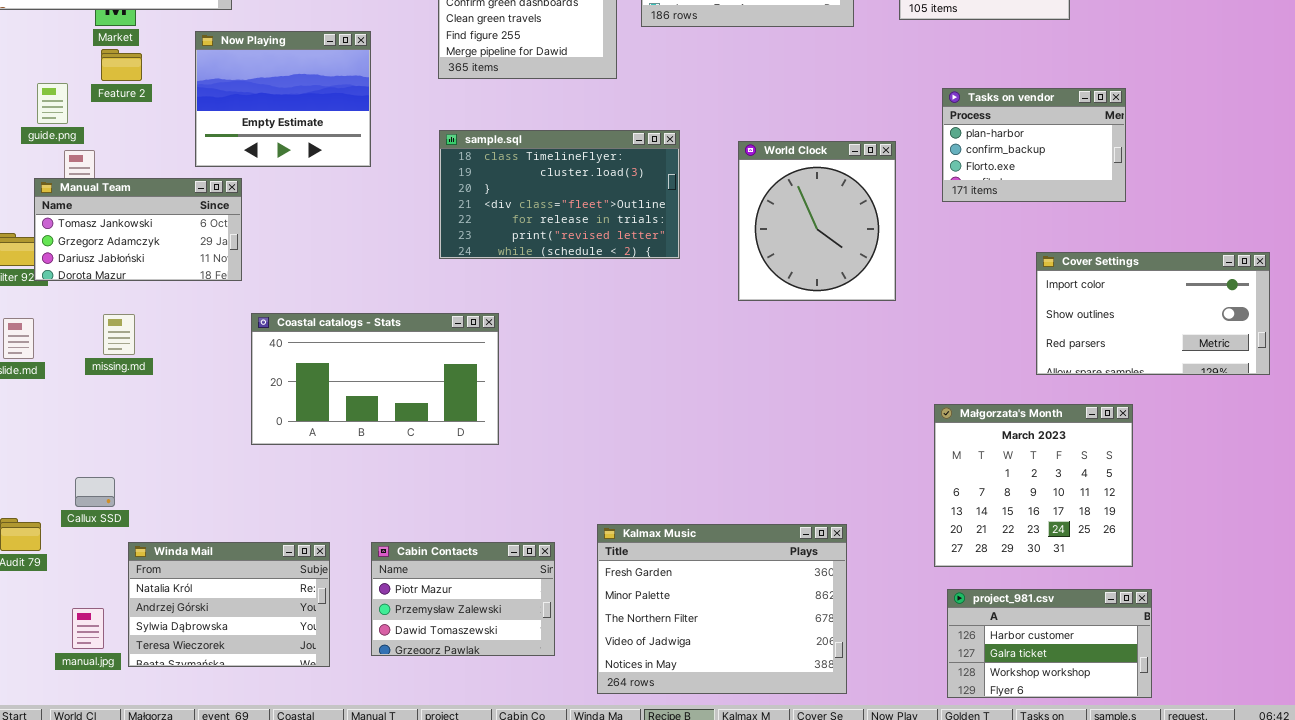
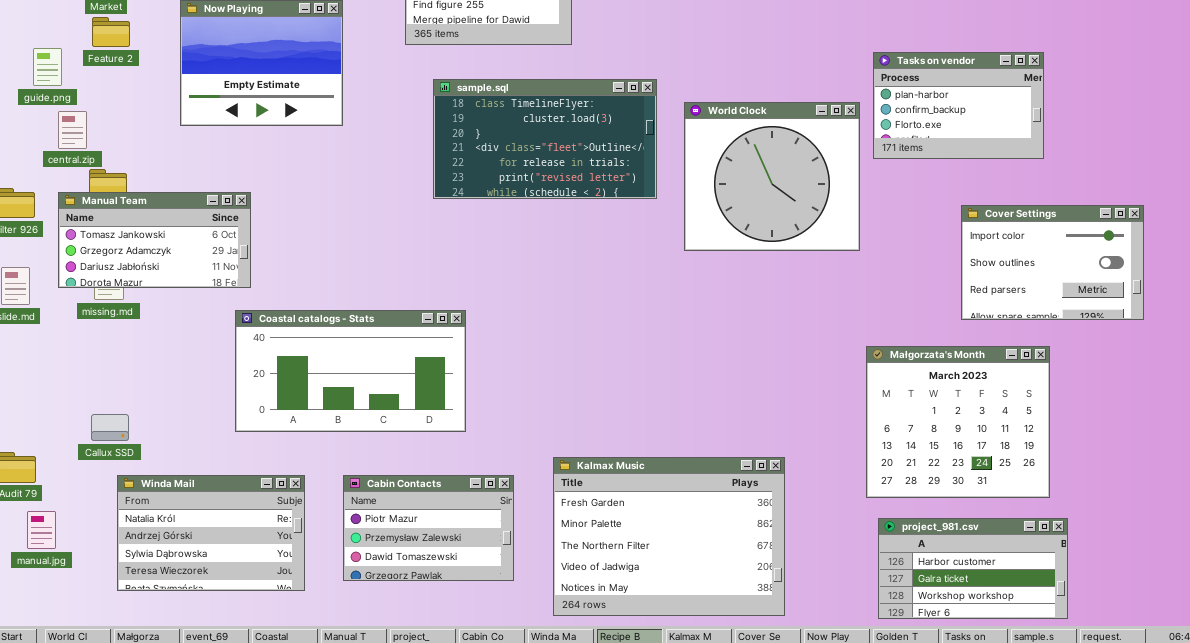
sample.sql: [439,130,680,259] -> [433,79,657,199], moved
World Clock: [738,141,896,301] -> [684,102,860,251], resized
Manual Team: [34,178,242,281] -> [58,192,251,288], moved
Cover Settings: [1036,252,1270,375] -> [961,205,1144,320], resized
Coastal catalogs - Stats: [251,313,499,445] -> [235,310,466,432], moved
Callux SSD: [75,477,115,507] -> [91,414,129,441], moved
manual.jpg: [72,608,104,649] -> [27,511,56,549], moved

